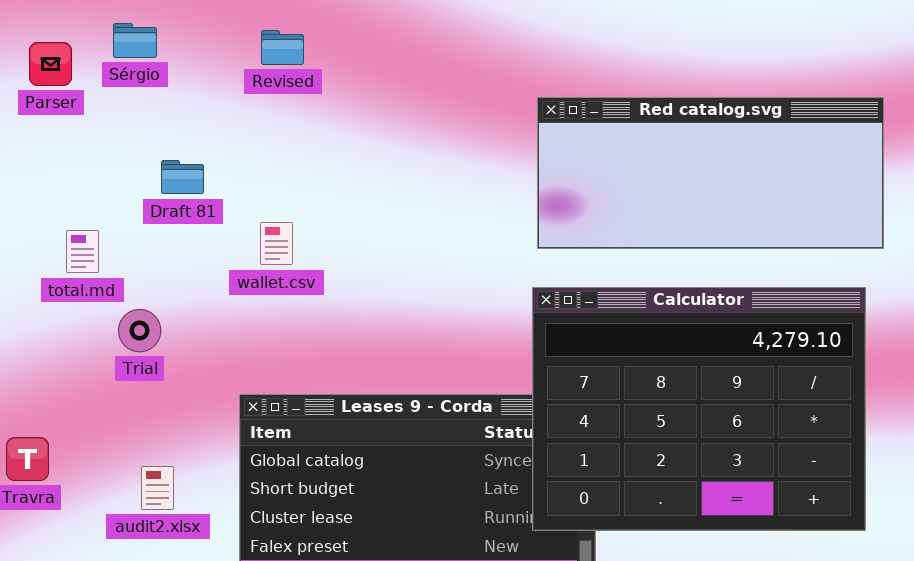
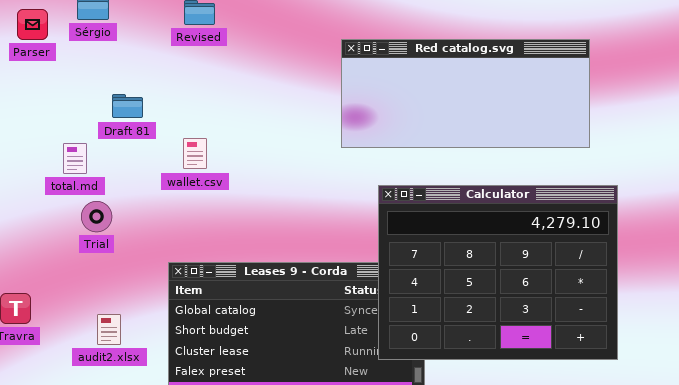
Red catalog.svg: [537,97,884,249] -> [341,39,590,148], moved
total.md: [66,230,99,273] -> [63,143,87,174], moved

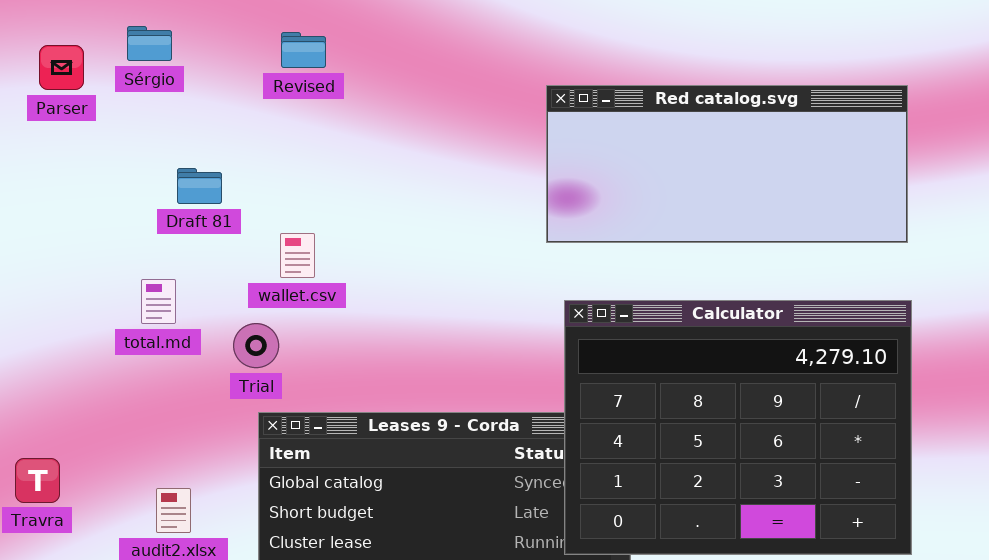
Red catalog.svg: [341,39,590,148] -> [546,85,908,243], moved
total.md: [63,143,87,174] -> [141,279,176,324], moved
Trial: [81,201,112,232] -> [233,323,279,368], moved

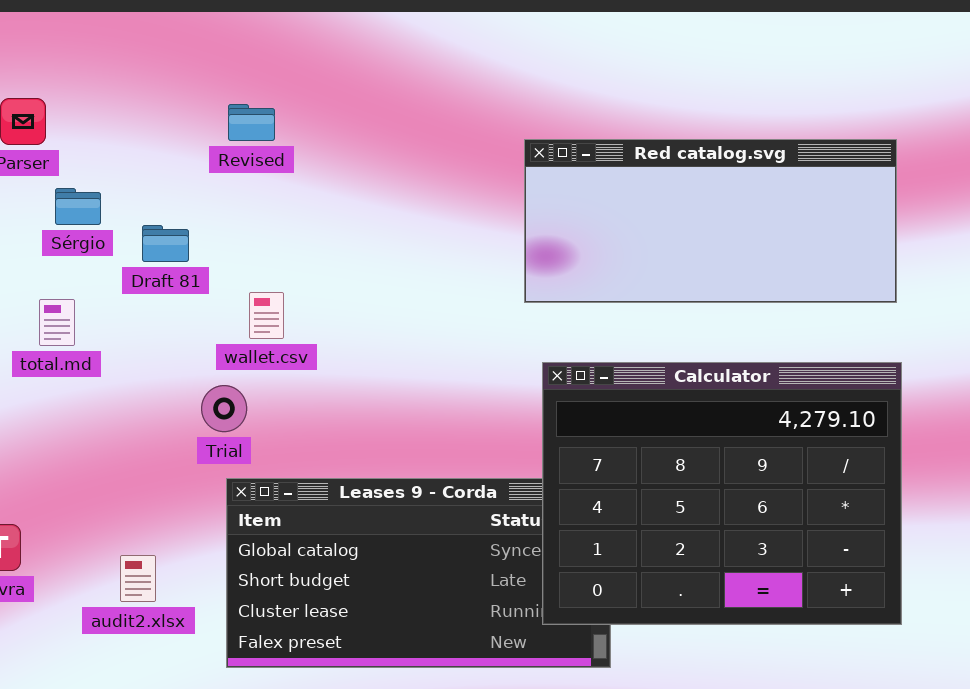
Sérgio: [127,26,172,61] -> [55,188,101,225], moved
Revised: [281,32,326,68] -> [228,104,275,141], moved
total.md: [141,279,176,324] -> [39,299,75,346], moved

